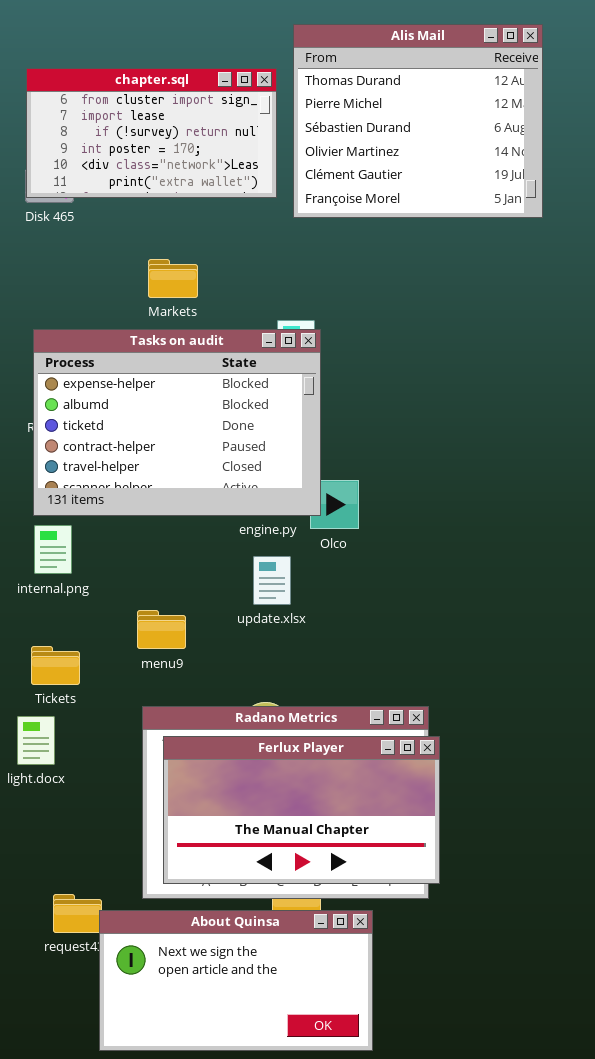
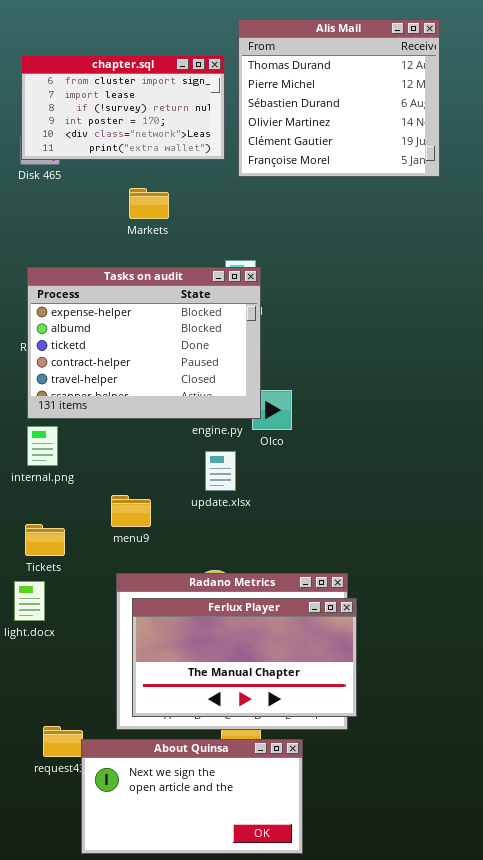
Markets: [148,259,198,298] -> [129,188,169,219], moved

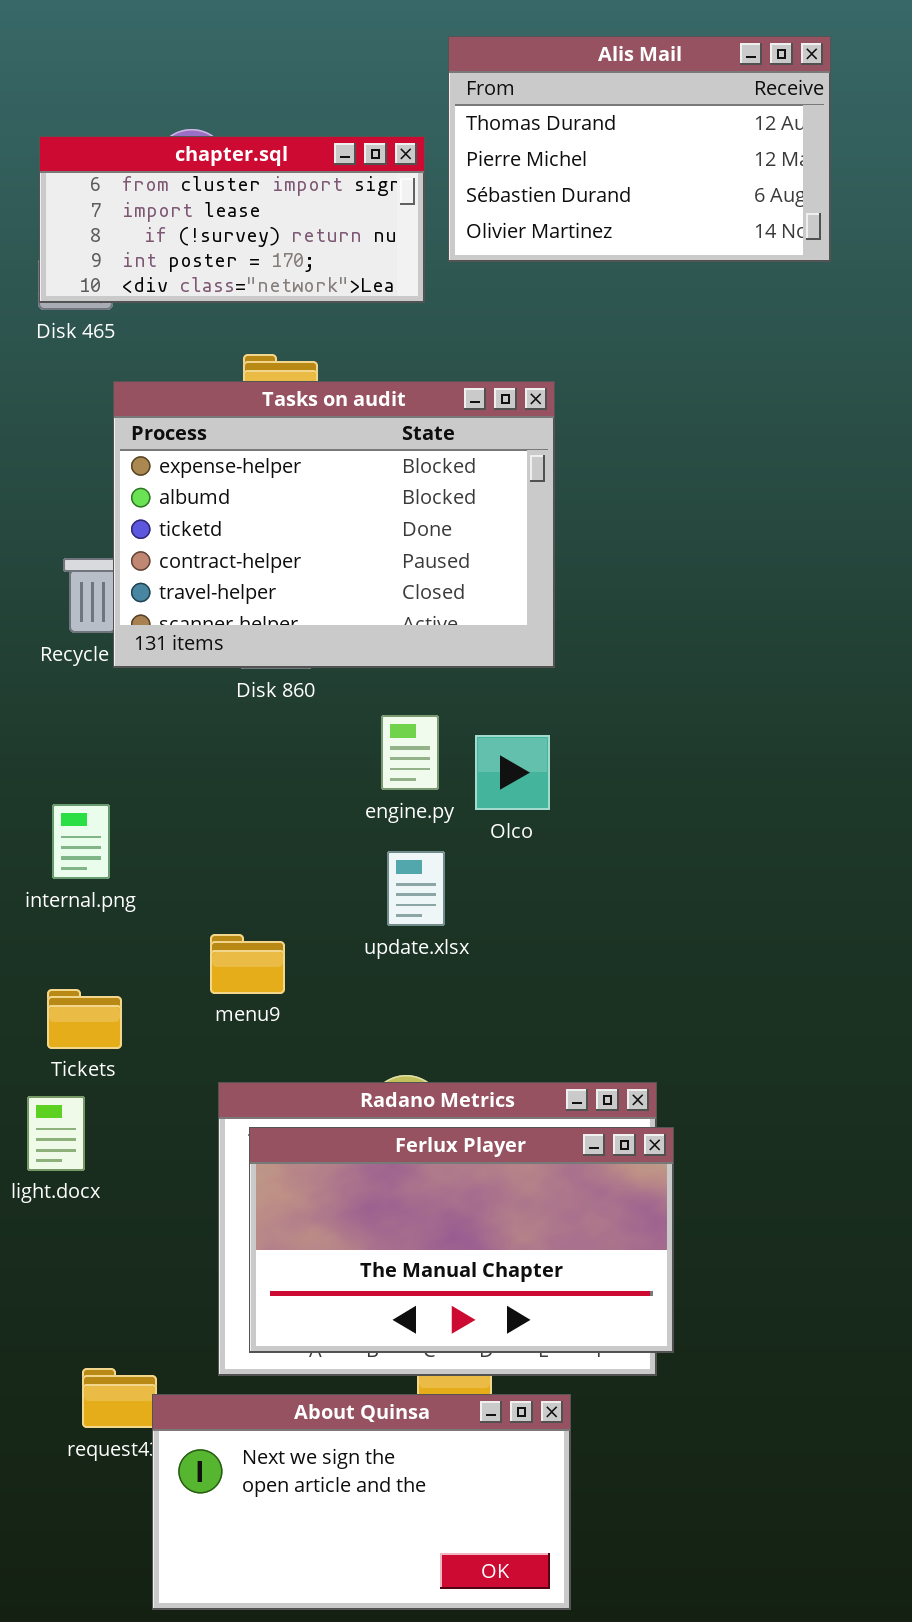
Alis Mail: [238,19,440,177] -> [448,36,831,262], resized
chapter.sql: [21,55,225,160] -> [39,136,425,303], resized
Tasks on audit: [27,267,261,419] -> [113,381,555,668], moved

